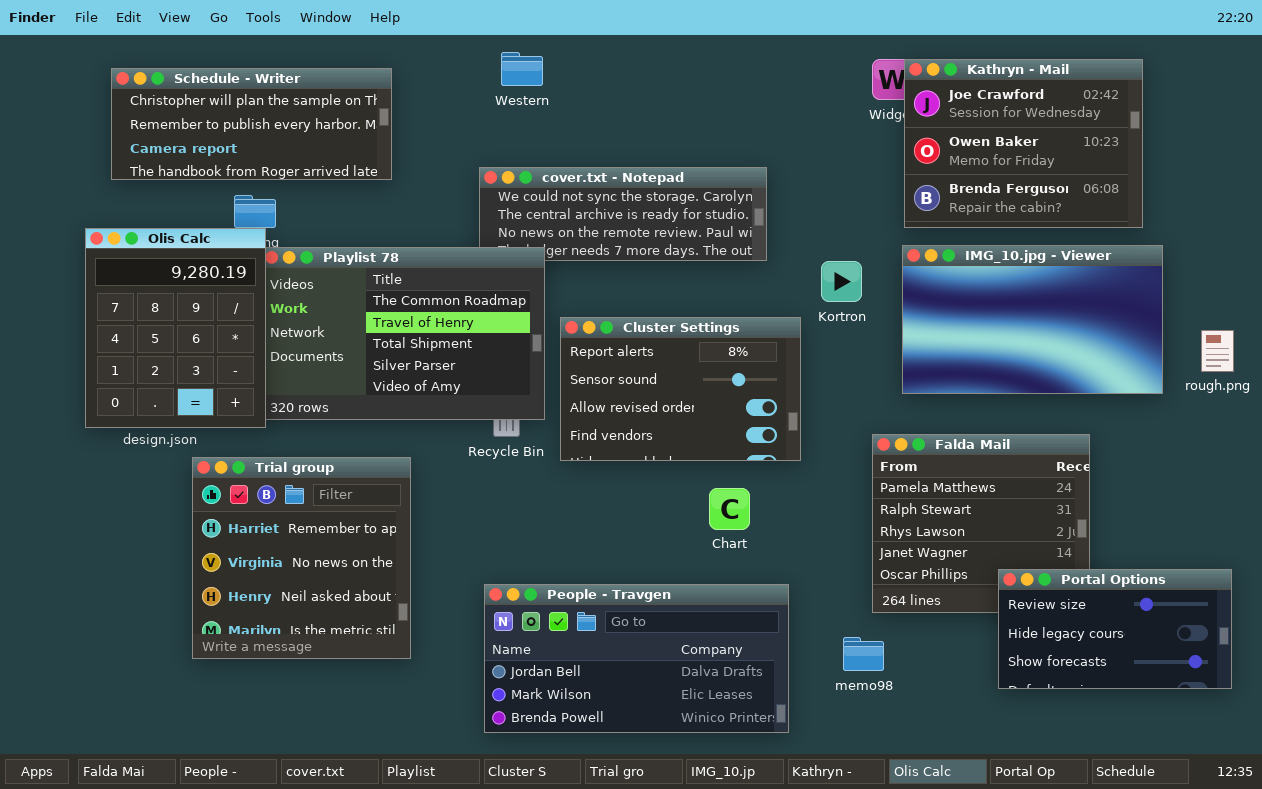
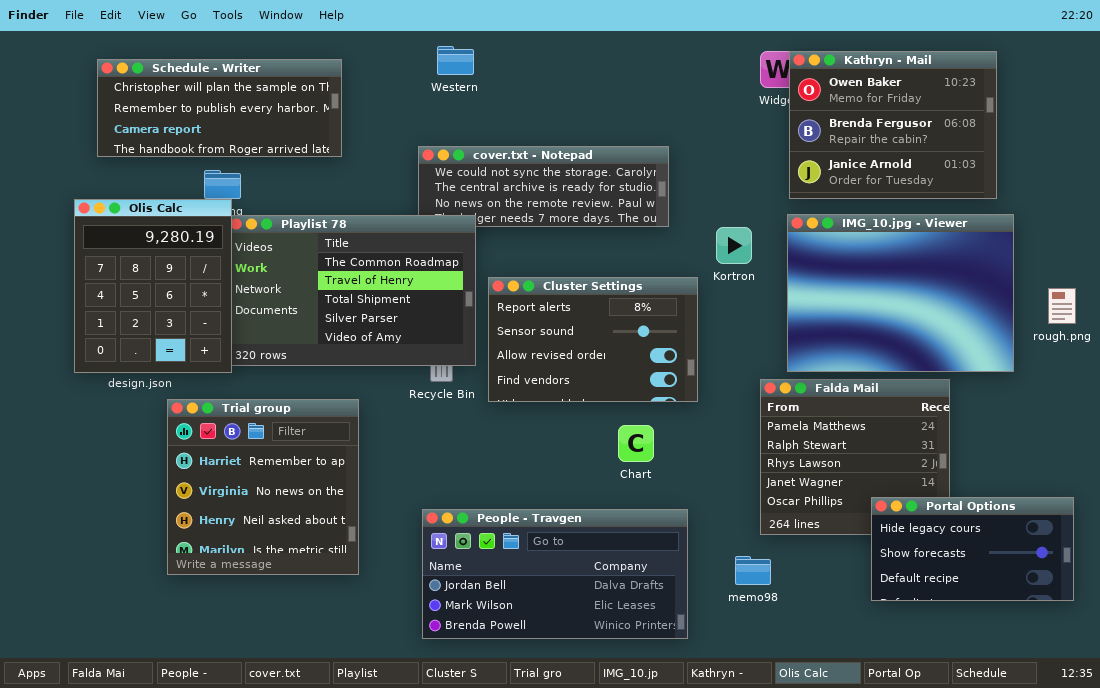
Kathryn - Mail: [904,59,1143,228] -> [789,51,997,199], scrolled down 1 row
IMG_10.jpg - Viewer: [902,245,1163,394] -> [787,214,1014,372], resized
Portal Options: [998,569,1232,689] -> [871,497,1074,601], scrolled down 1 row

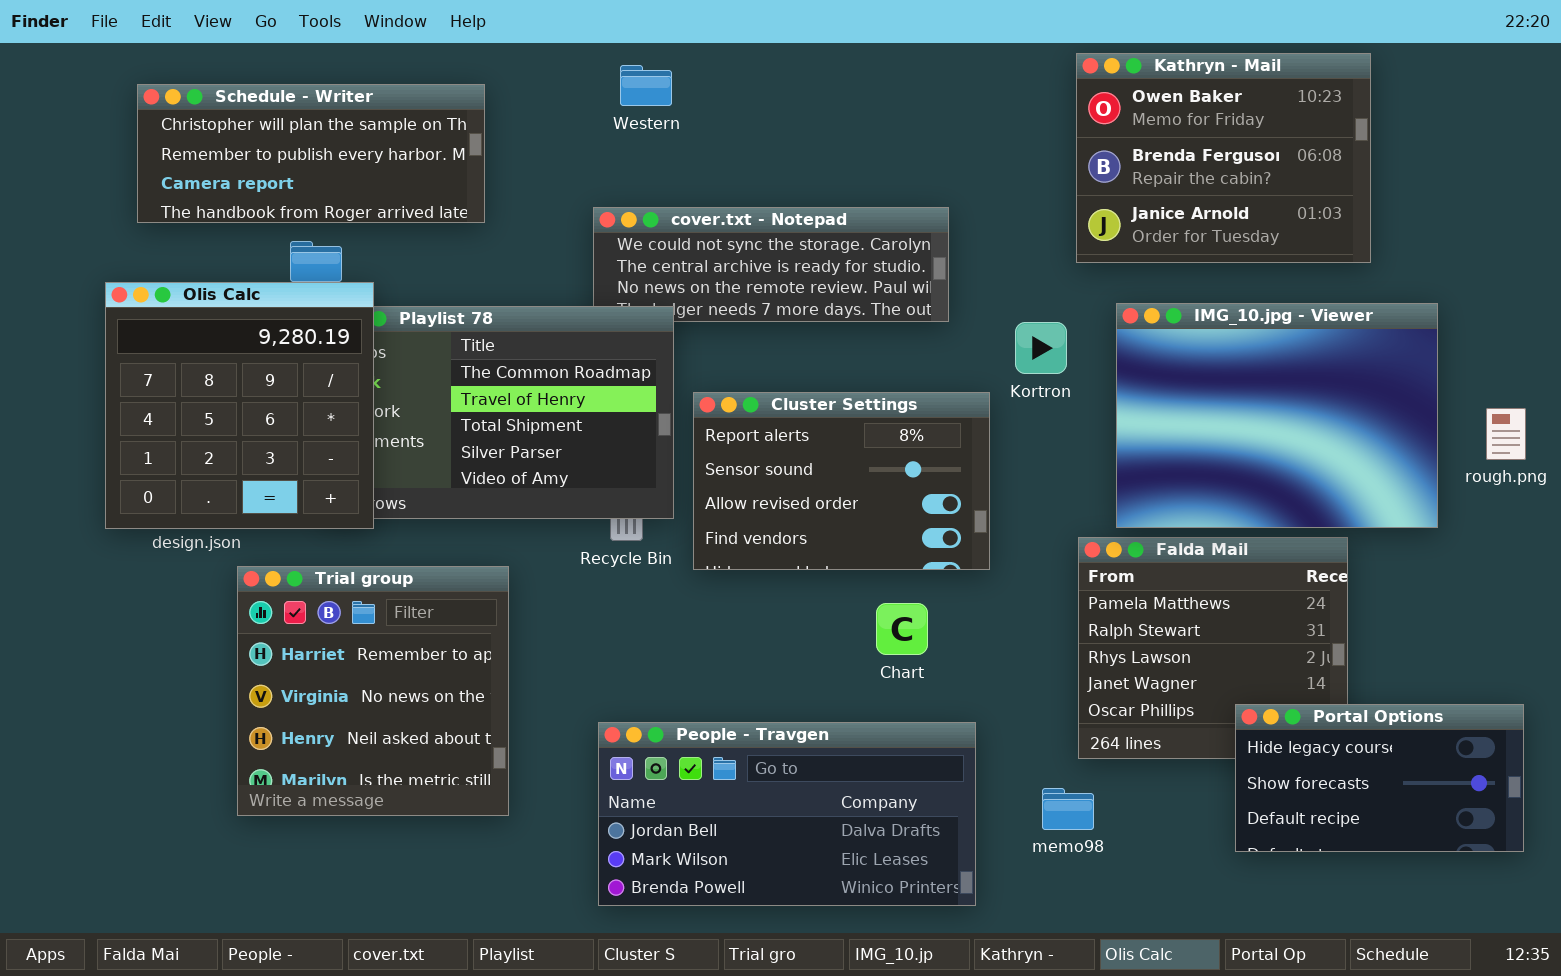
Kathryn - Mail: [789,51,997,199] -> [1076,53,1371,263], moved
Olis Calc: [74,199,232,373] -> [105,282,374,529], resized

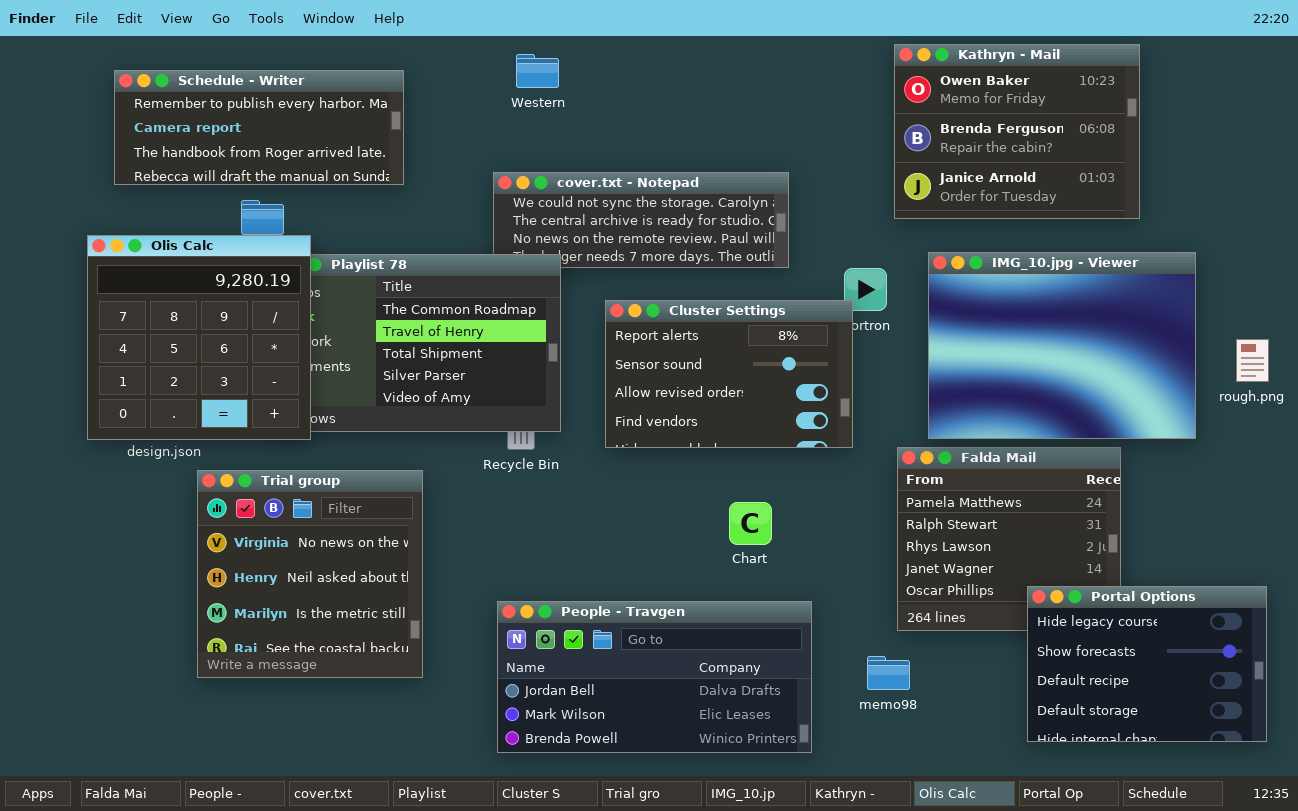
Schedule - Writer: [137,84,485,223] -> [114,70,404,185], scrolled down 1 row
Cluster Settings: [693,392,990,570] -> [605,300,853,448], moved
Trial group: [237,566,509,816] -> [197,470,423,678], scrolled down 1 row
Portal Options: [1235,704,1524,852] -> [1027,586,1267,742], resized

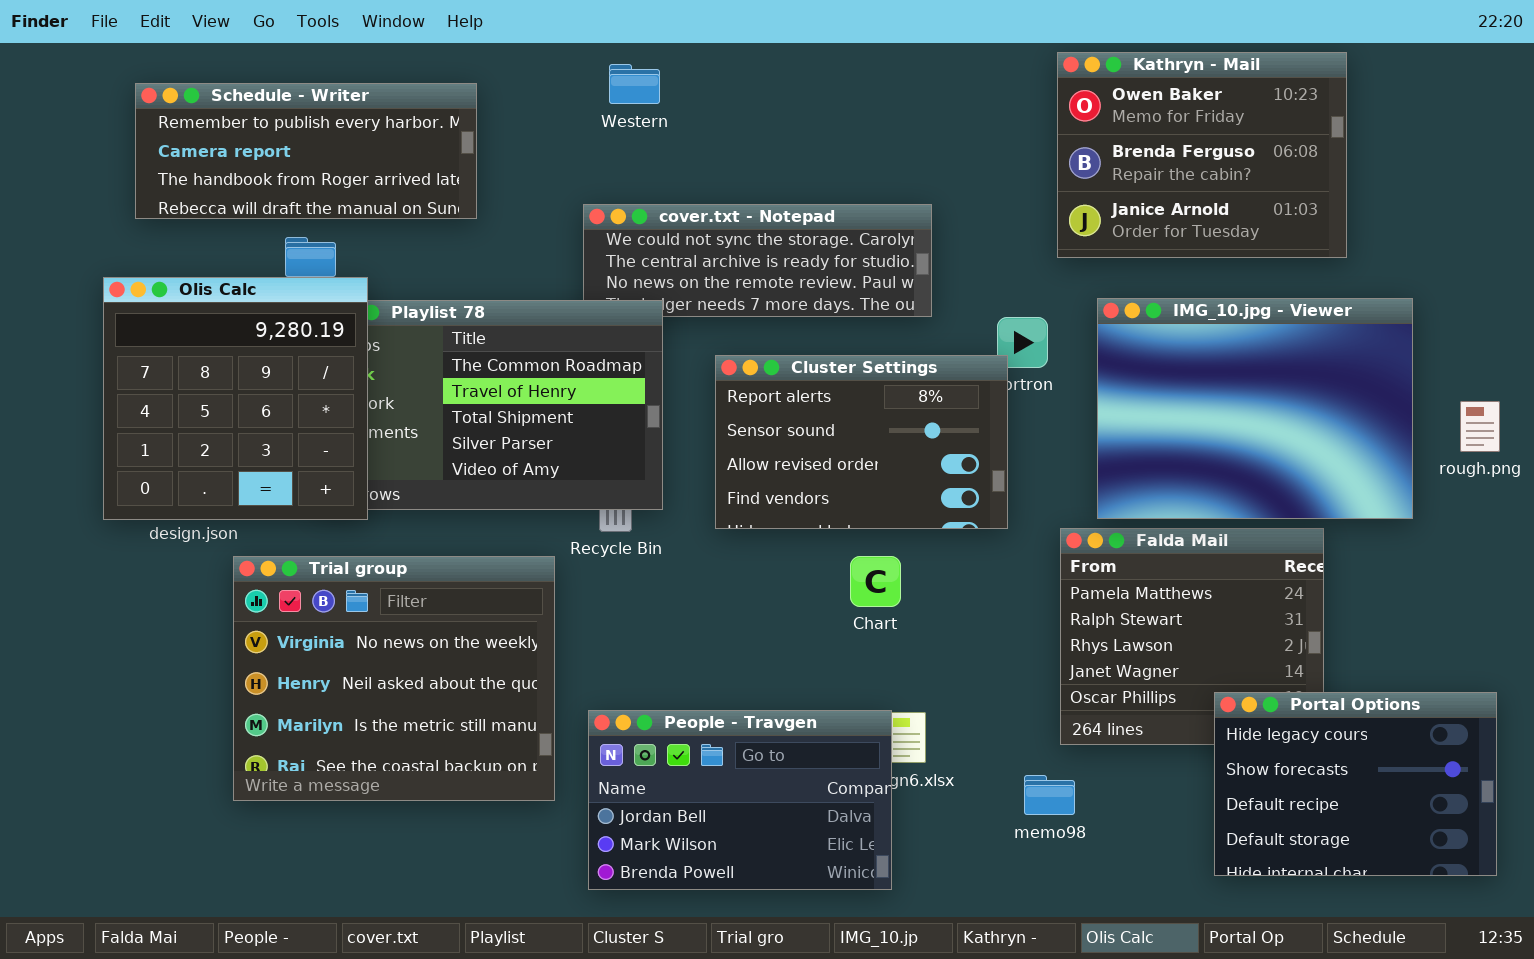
Trial group: [197,470,423,678] -> [233,556,555,801], resized
Chart: [729,502,772,545] -> [850,556,901,607], moved
People - Travgen: [497,601,812,753] -> [588,710,892,890], resized

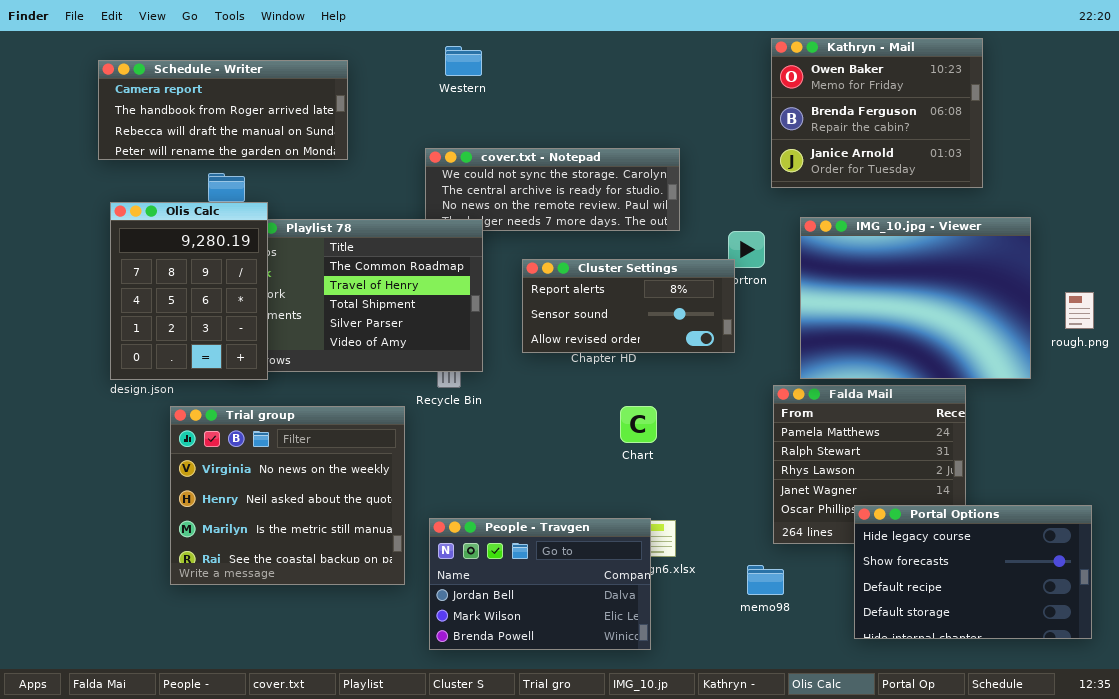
Schedule - Writer: [135,83,477,219] -> [98,60,348,160], scrolled down 1 row
Olis Calc: [103,277,368,520] -> [110,202,268,380], resized
Cluster Settings: [715,355,1008,529] -> [522,259,735,353], resized
Portal Options: [1214,692,1497,876] -> [854,505,1092,639], resized

